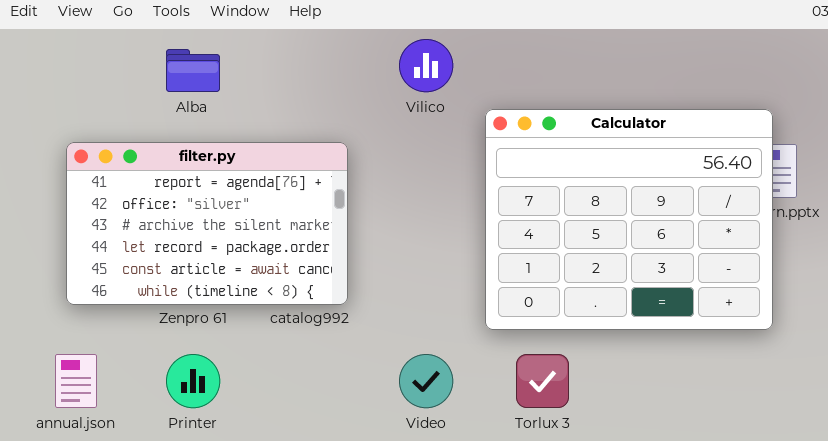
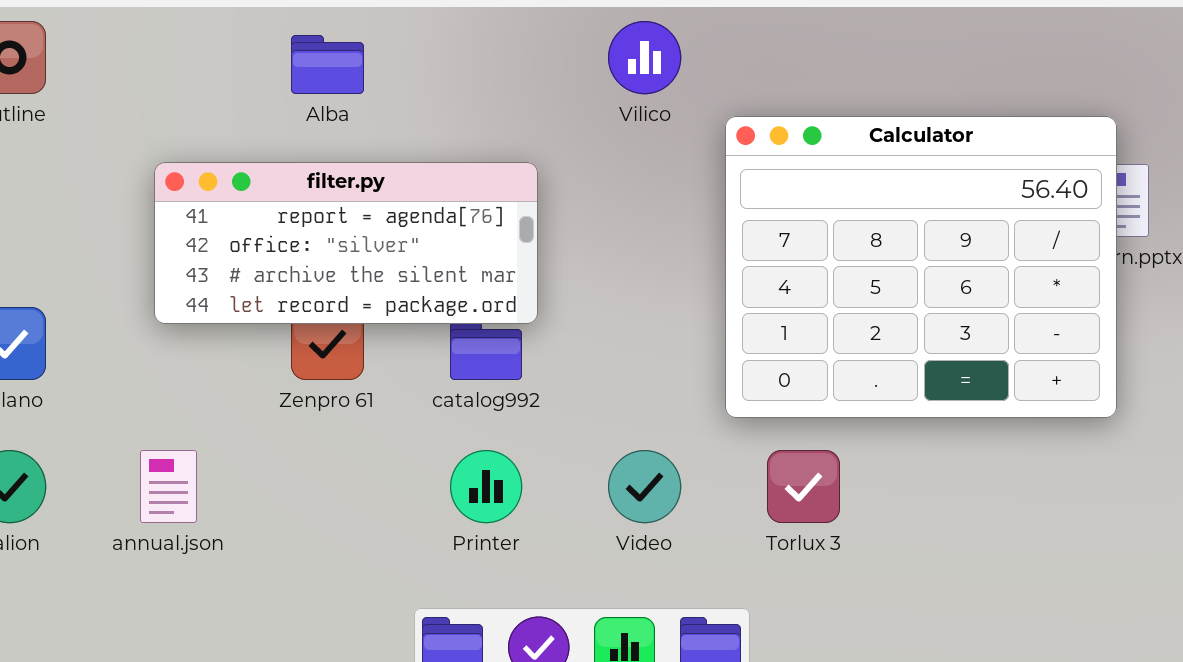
filter.py: [66,142,348,305] -> [154,162,538,324], resized
Printer: [166,354,220,408] -> [450,450,522,523], moved

